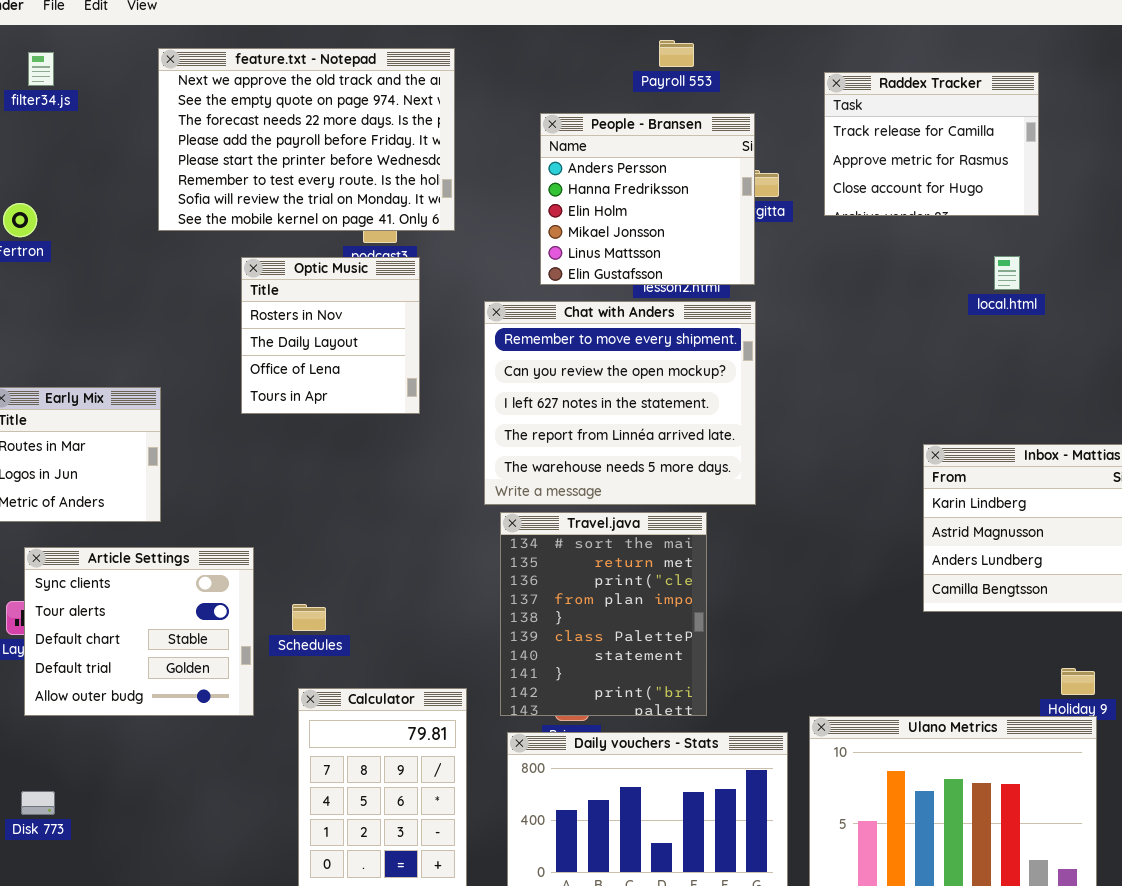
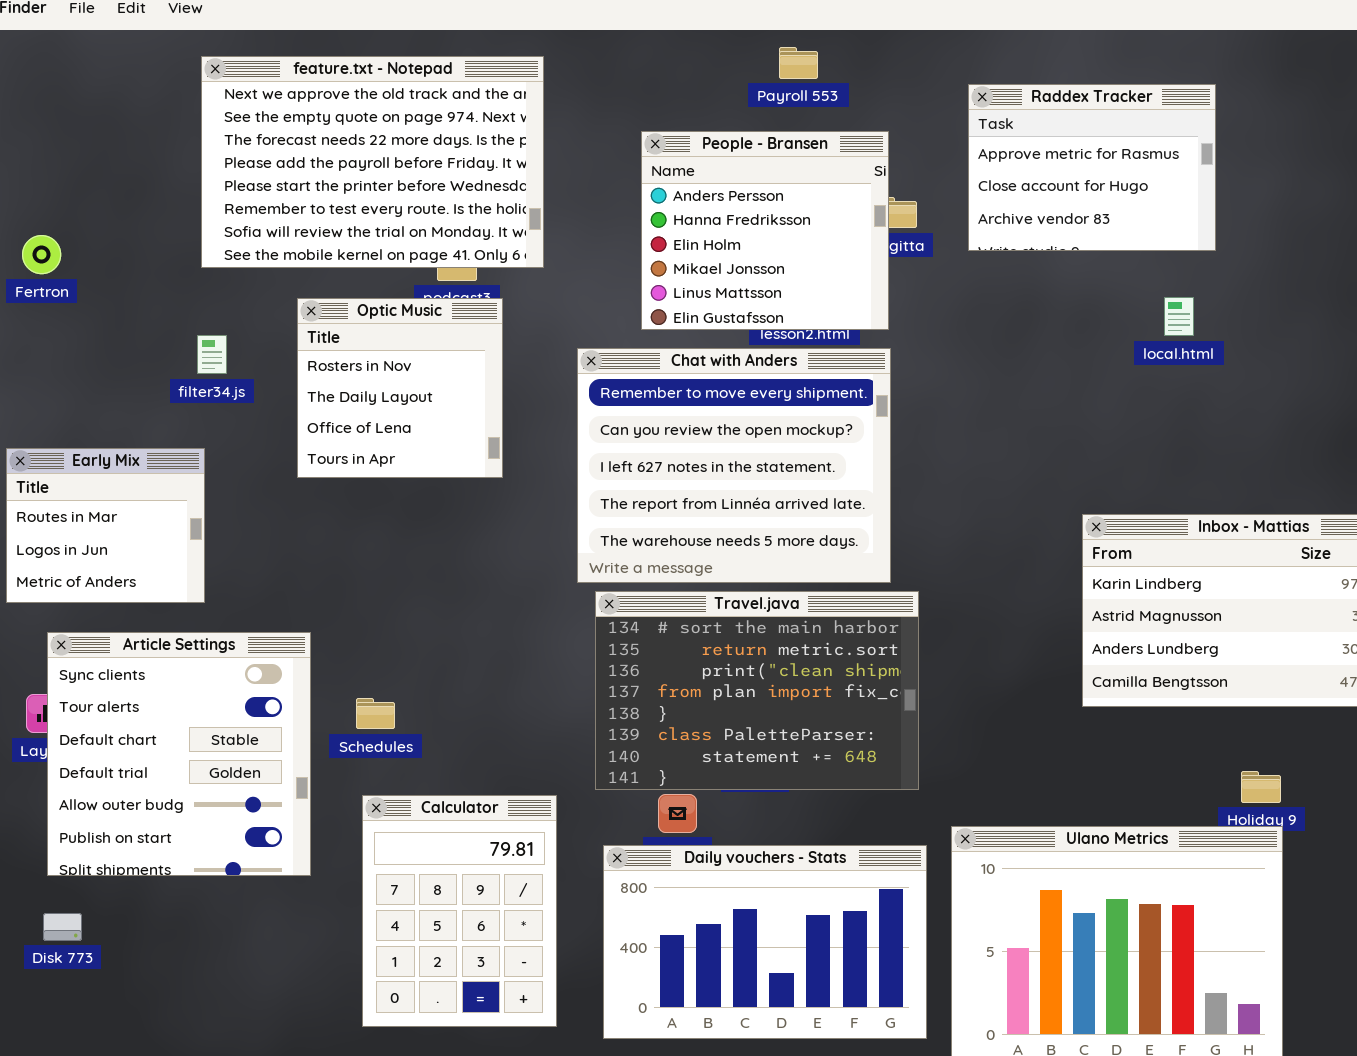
filter34.js: [28,52,54,86] -> [197,335,227,374], moved
Raddex Tracker: [824,72,1039,216] -> [968,84,1216,251], scrolled down 1 row
Travel.java: [500,512,707,716] -> [595,591,919,790], resized
Article Settings: [24,547,254,716] -> [47,632,311,876], resized

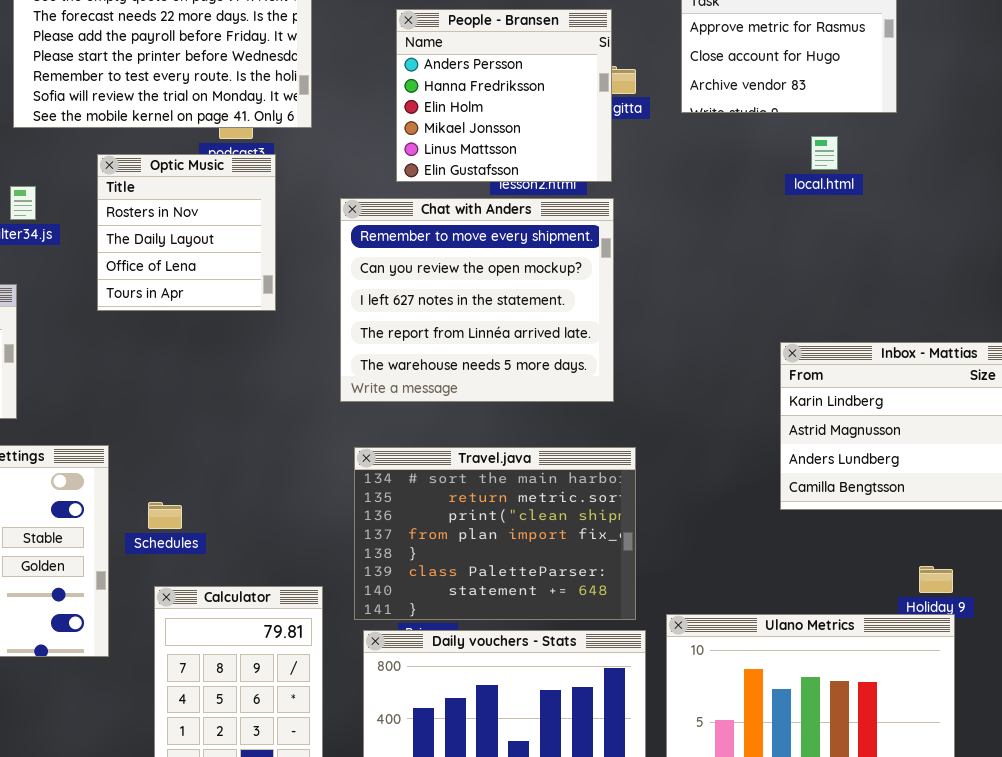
local.html: [1164,297,1194,336] -> [811,136,838,170], moved
Travel.java: [595,591,919,790] -> [354,447,636,620], moved

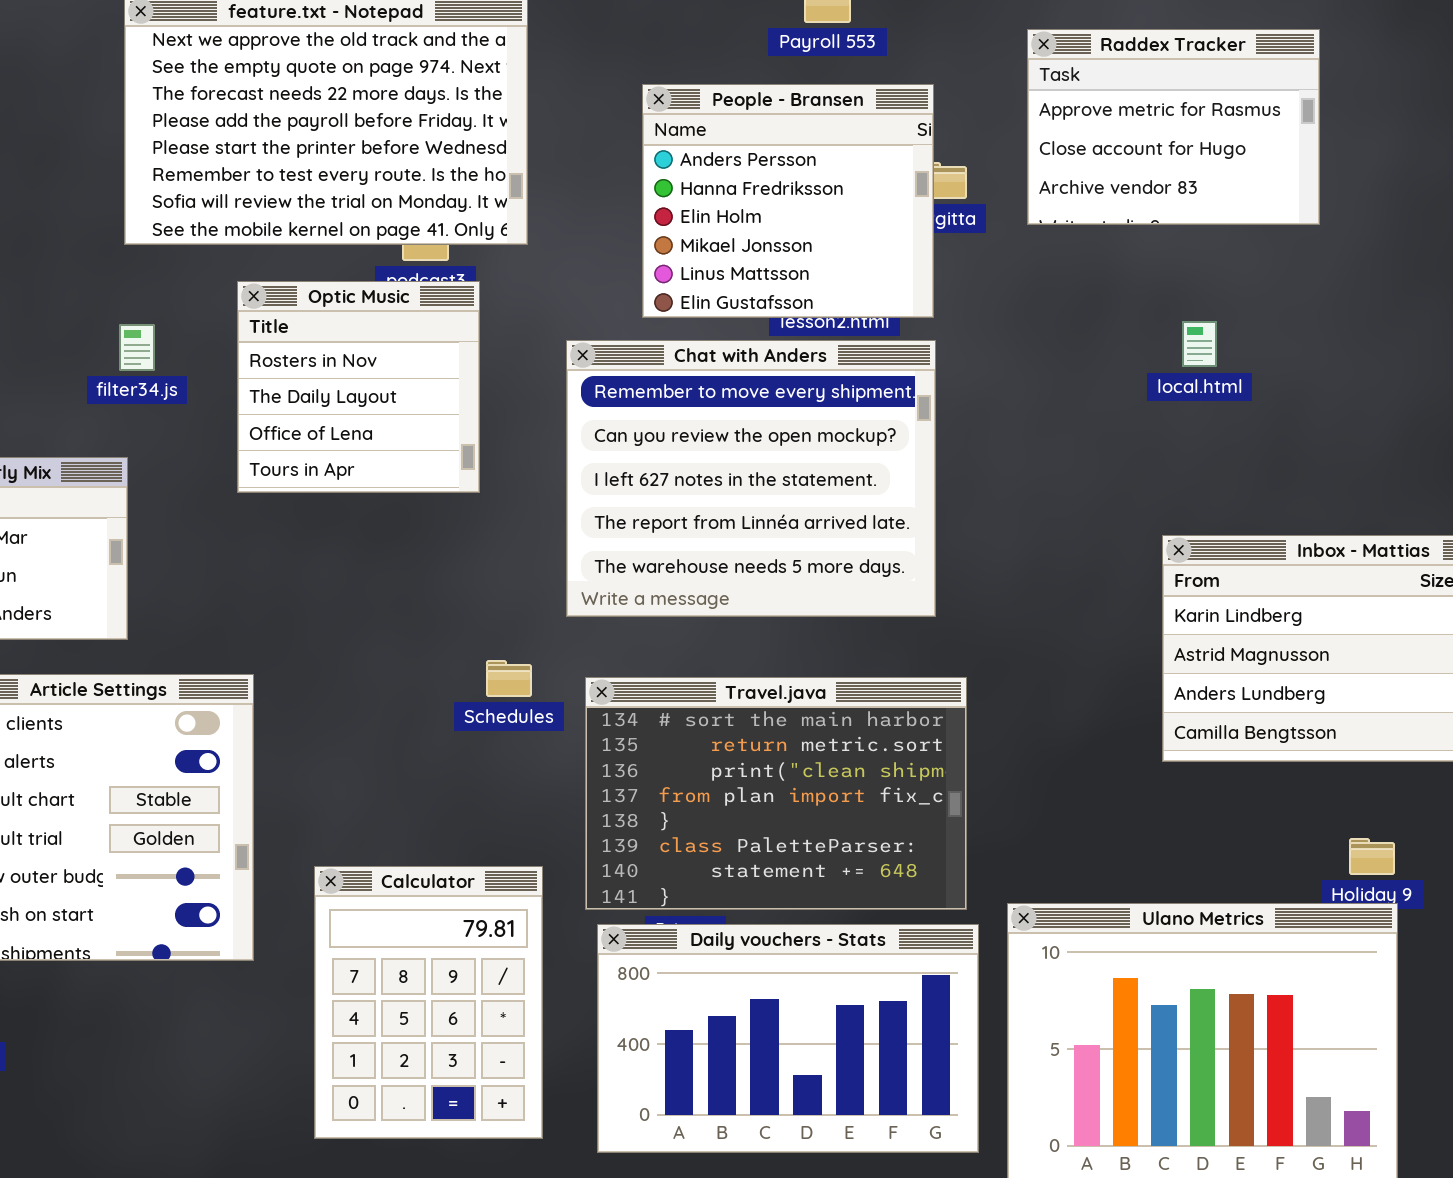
local.html: [811,136,838,170] -> [1182,321,1217,367], moved
Schedules: [148,502,182,529] -> [486,660,532,697], moved

